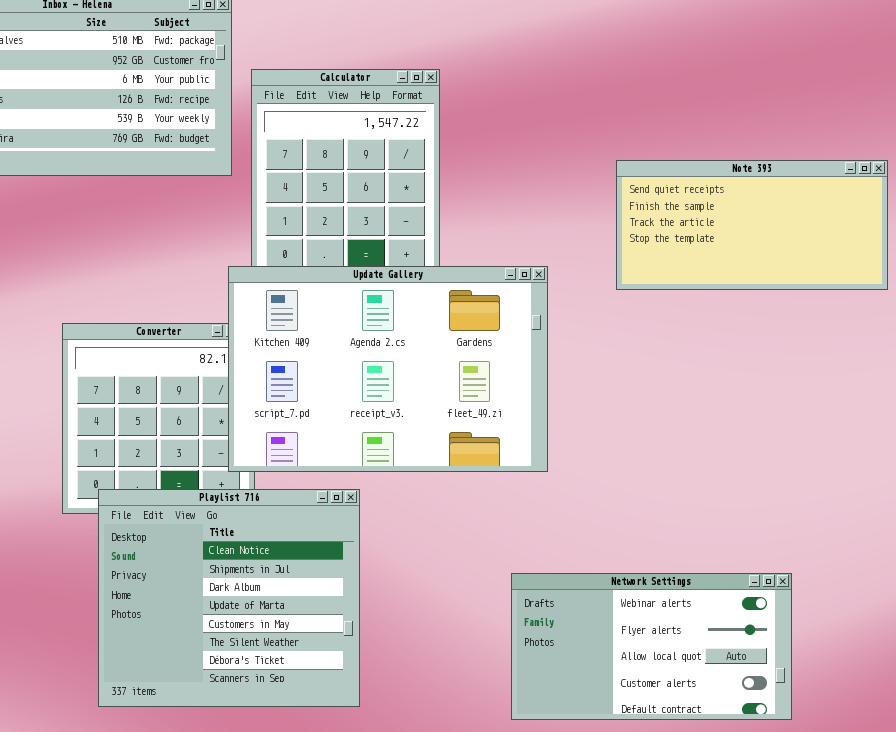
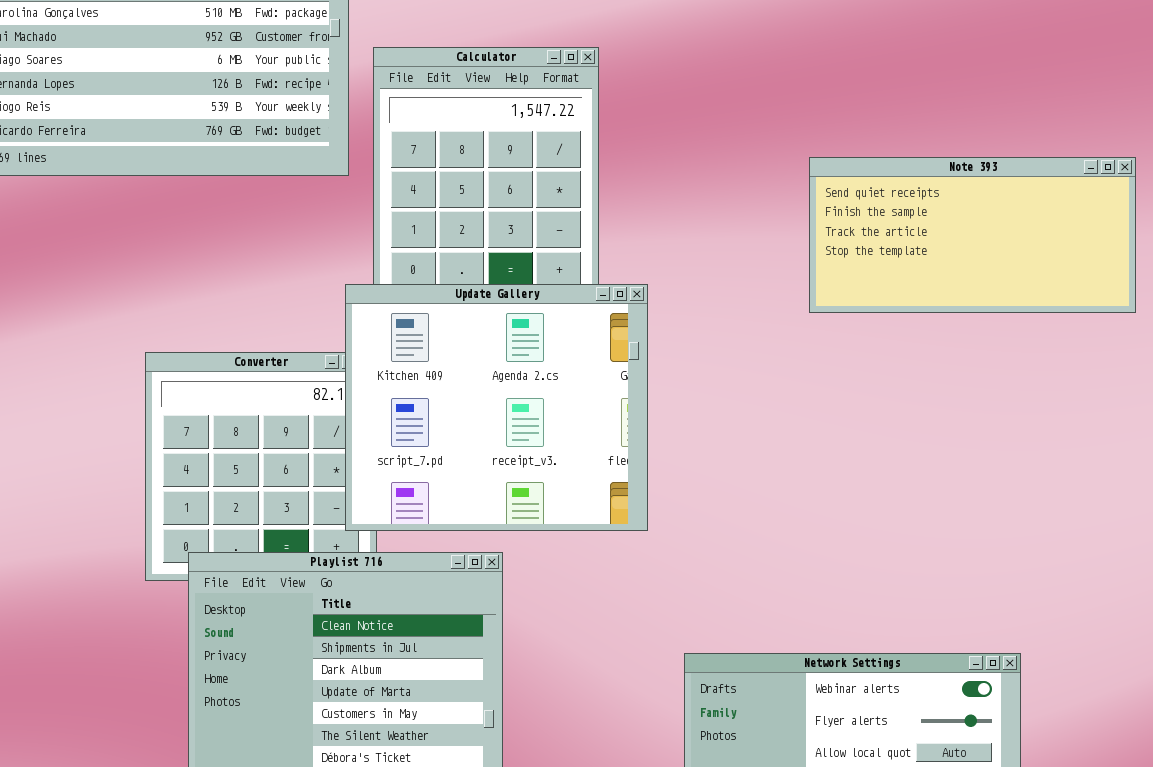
Update Gallery: [228,266,548,472] -> [345,284,648,531], resized

